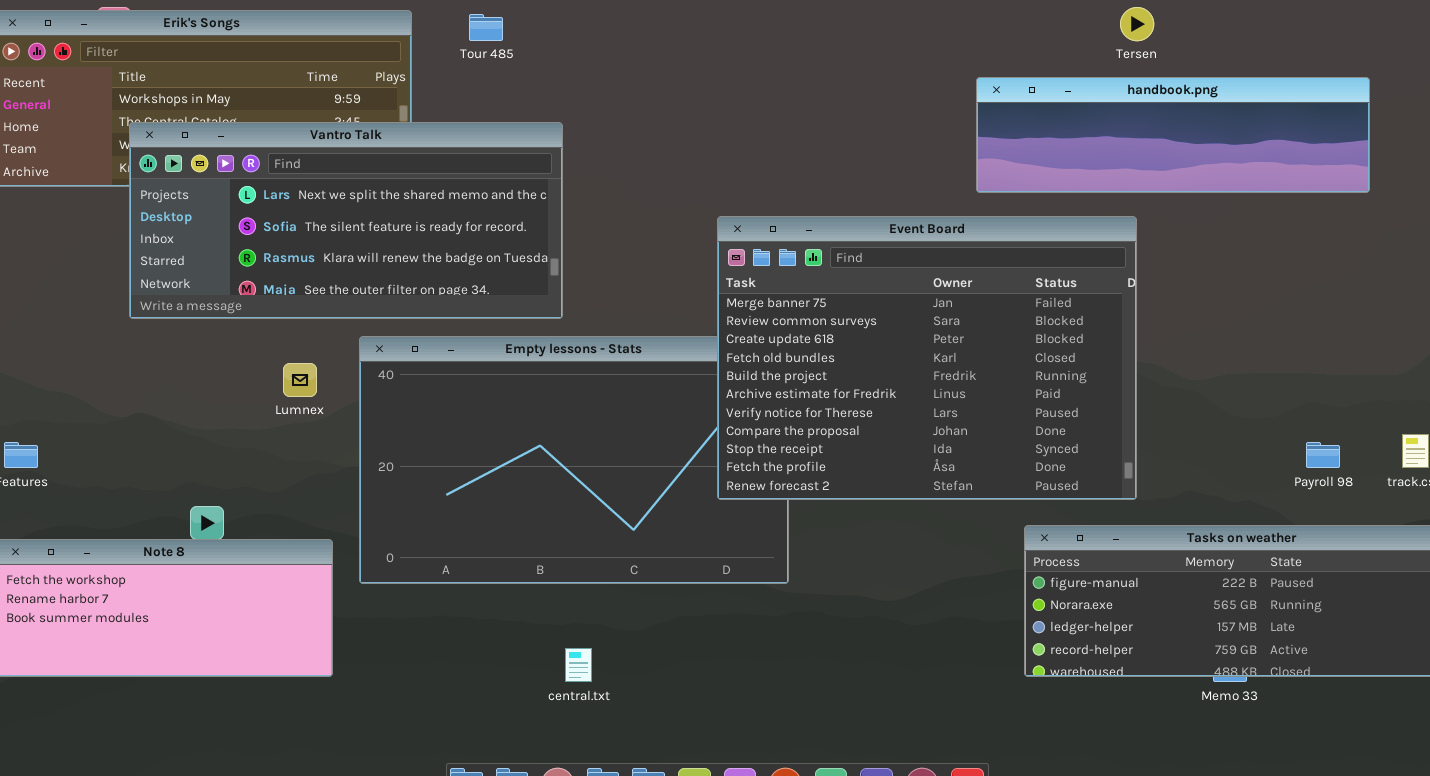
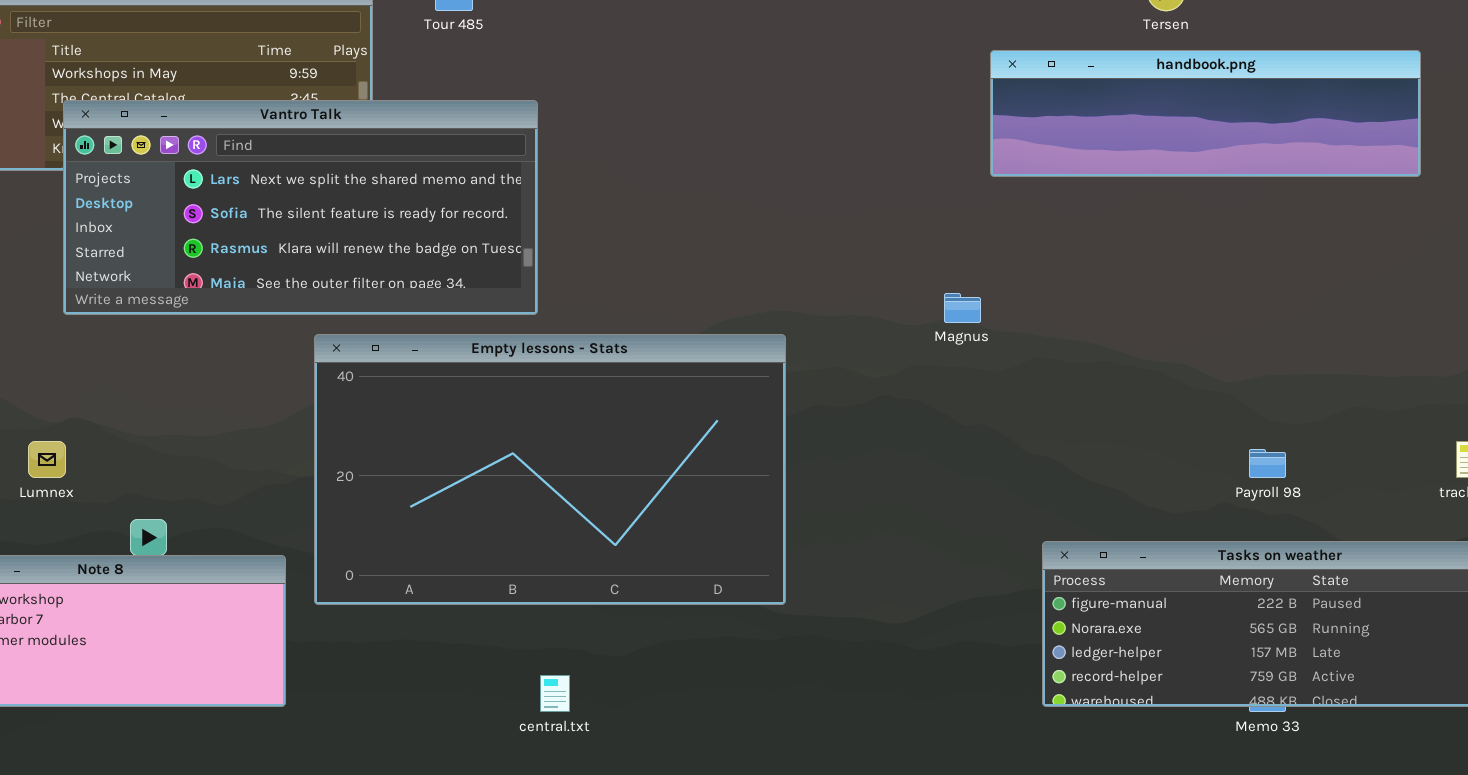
Event Board: [717,216,1137,500] -> none, closed
Lumnex: [283,363,317,397] -> [28,441,66,478], moved
Payroll 98: [1306,442,1340,468] -> [1249,449,1286,478], moved

